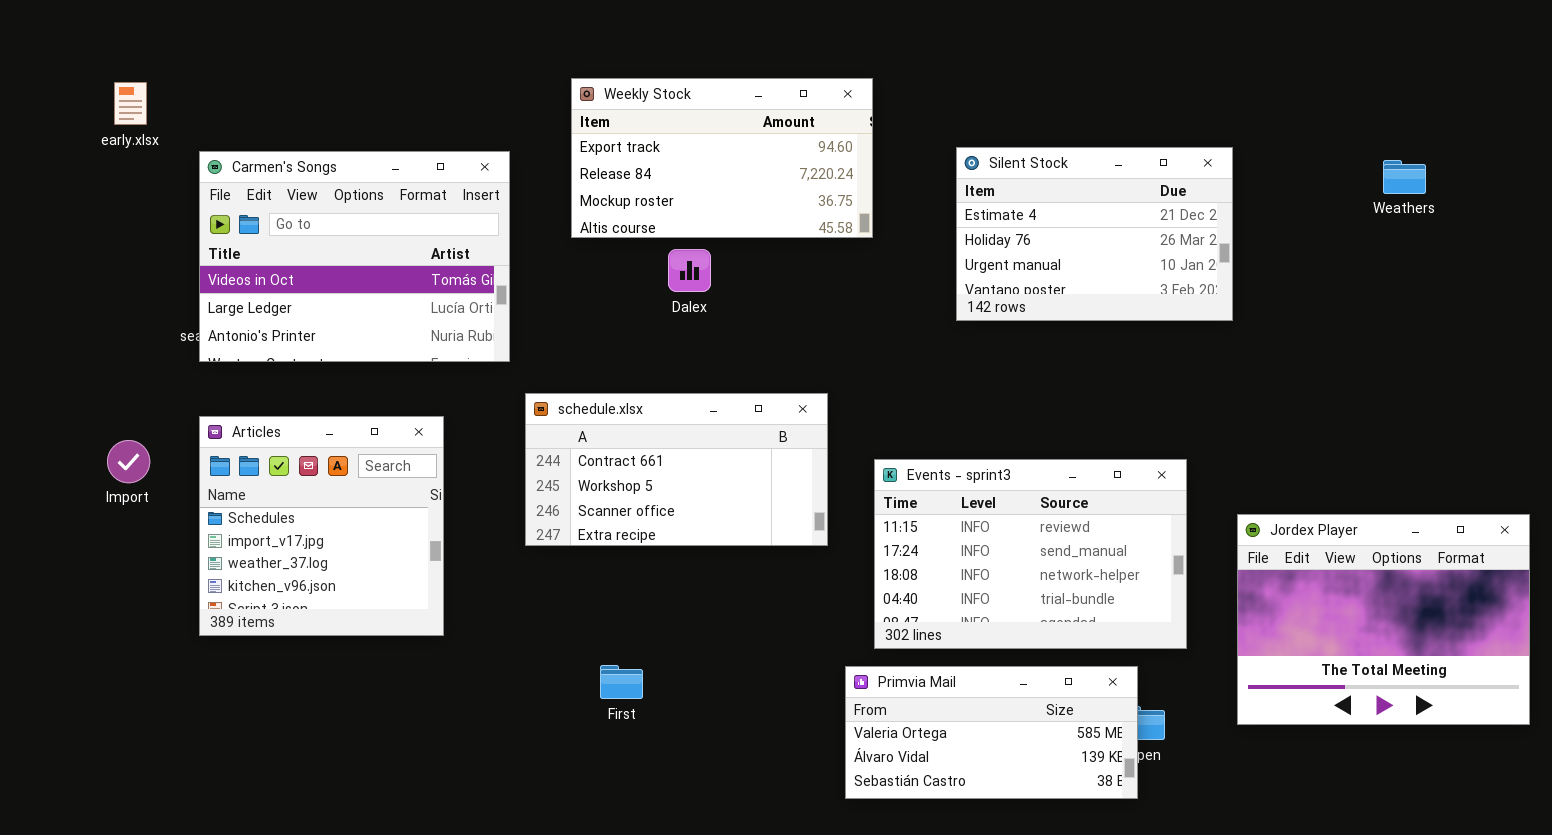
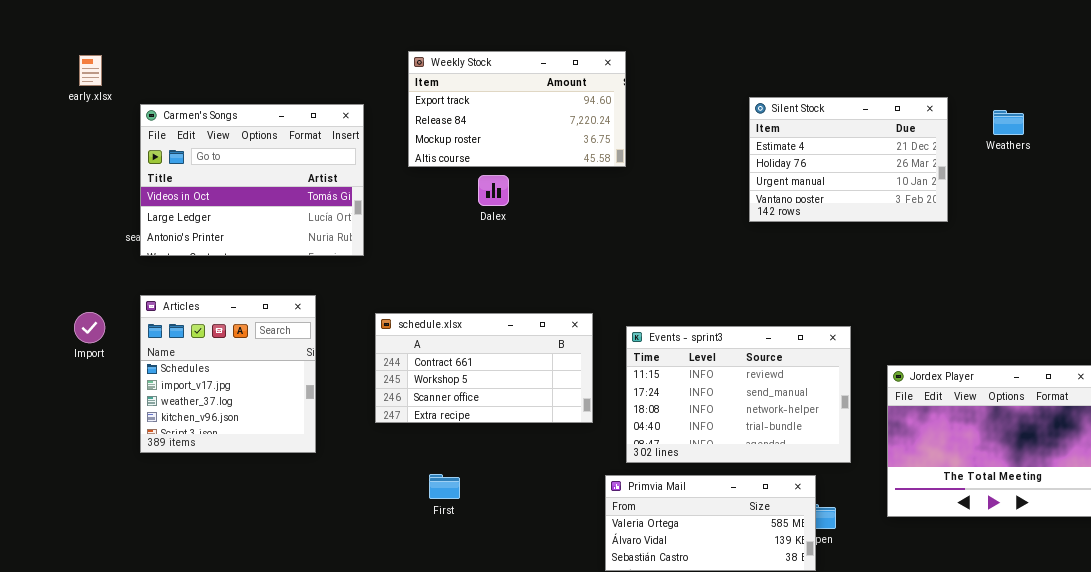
Silent Stock: [956,147,1233,321] -> [749,97,948,222], moved
schedule.xlsx: [525,393,828,546] -> [375,313,593,423], moved

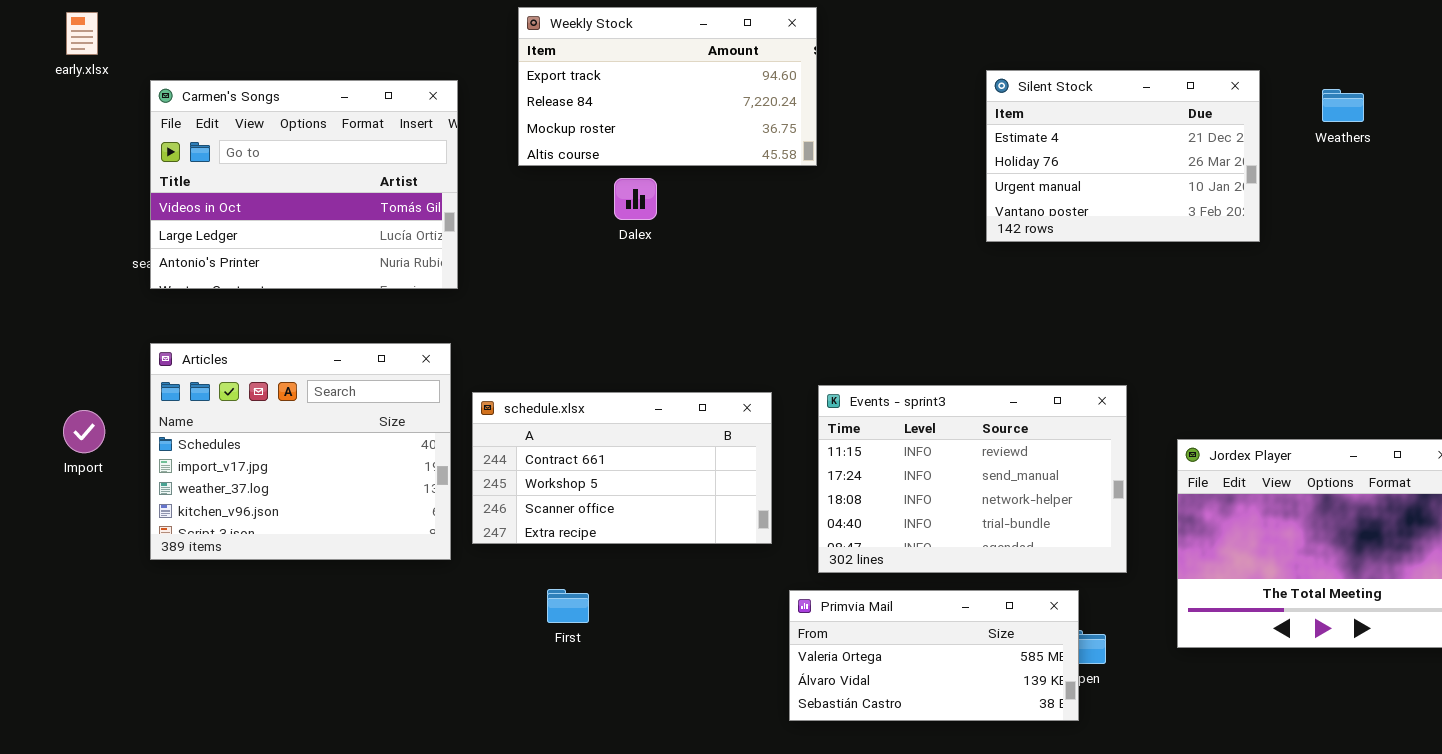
Articles: [140,295,316,453] -> [150,343,451,560], resized
Import: [74,312,105,343] -> [63,410,105,453], moved
schedule.xlsx: [375,313,593,423] -> [472,392,772,544], moved

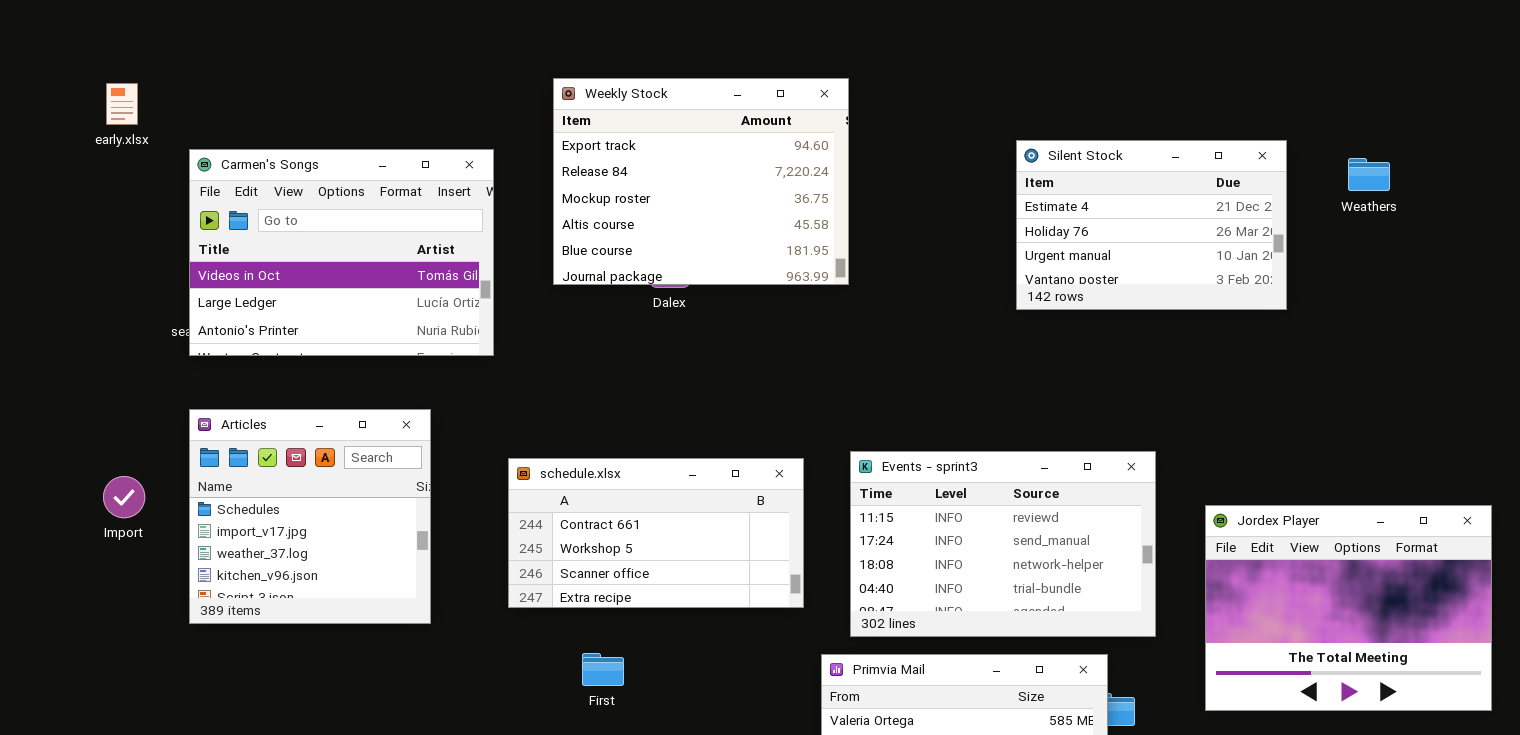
Weekly Stock: [518,7,817,166] -> [553,78,849,285], resized
Articles: [150,343,451,560] -> [189,409,431,624], resized

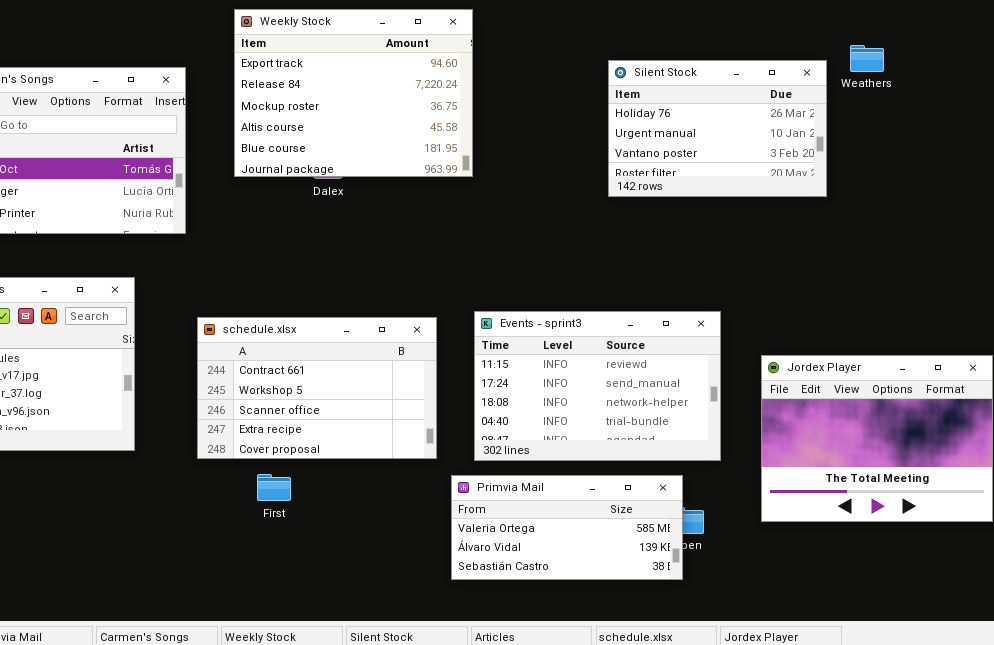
Silent Stock: [1016,140,1287,310] -> [608,60,827,197], scrolled down 1 row
Weathers: [1348,158,1390,191] -> [850,45,884,72], moved
schedule.xlsx: [508,458,804,608] -> [197,317,437,459], resized

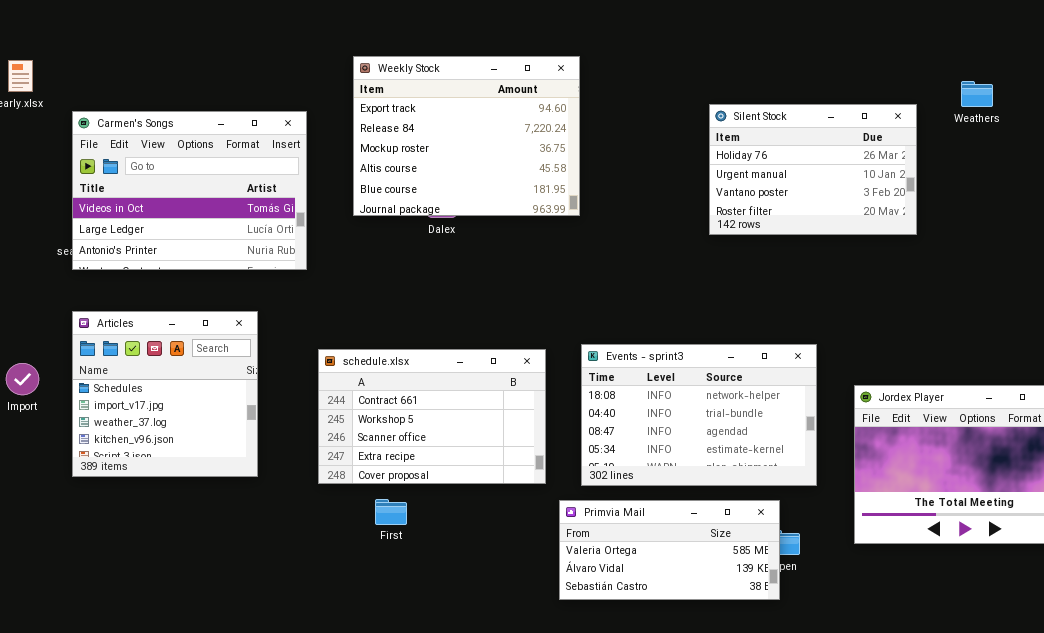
Weathers: [850,45,884,72] -> [961,81,993,107], moved
Events - sprint3: [474,311,721,461] -> [581,344,817,486], scrolled down 2 rows

